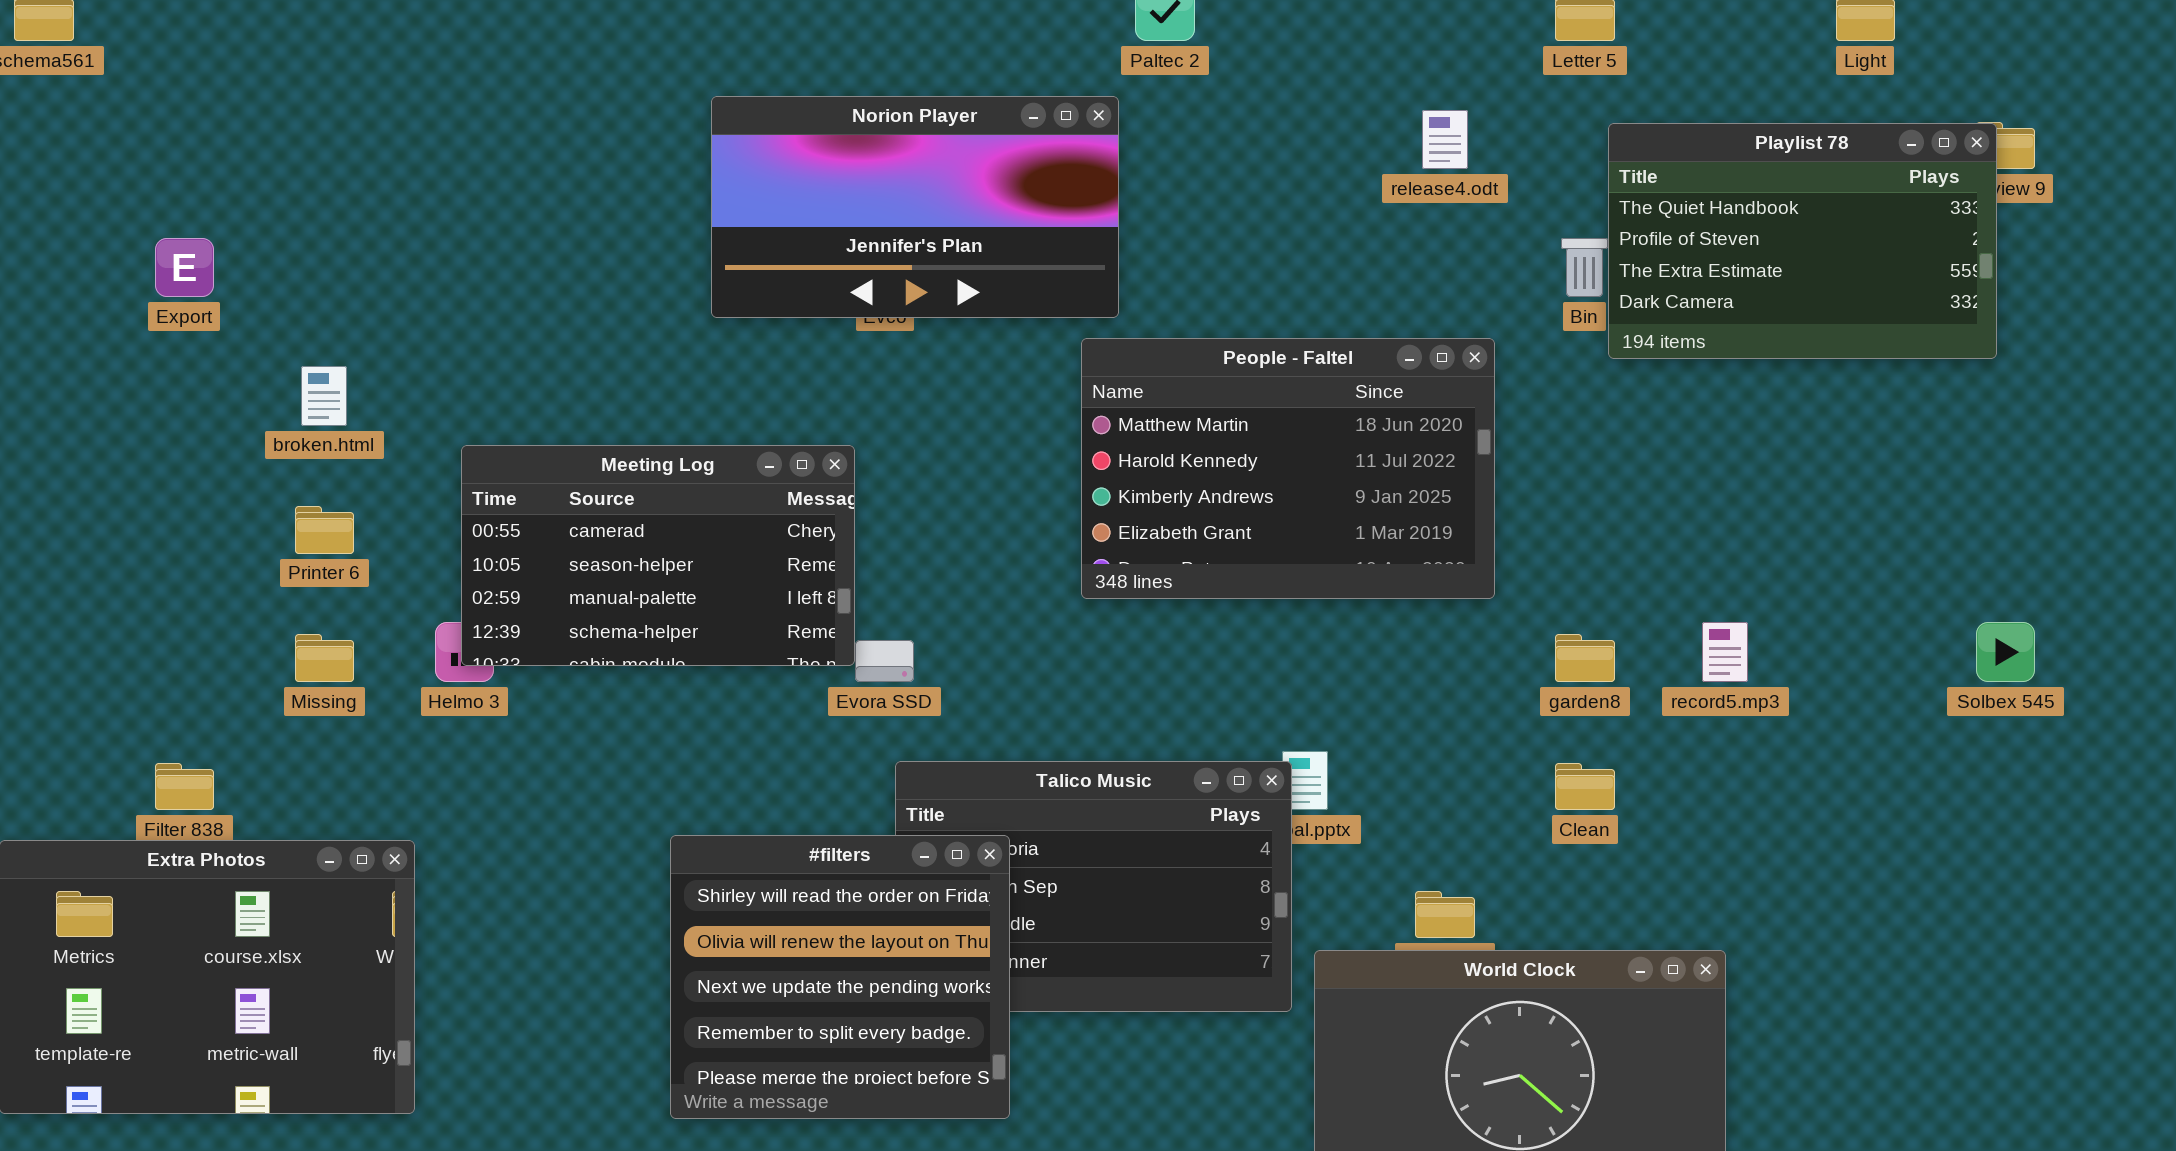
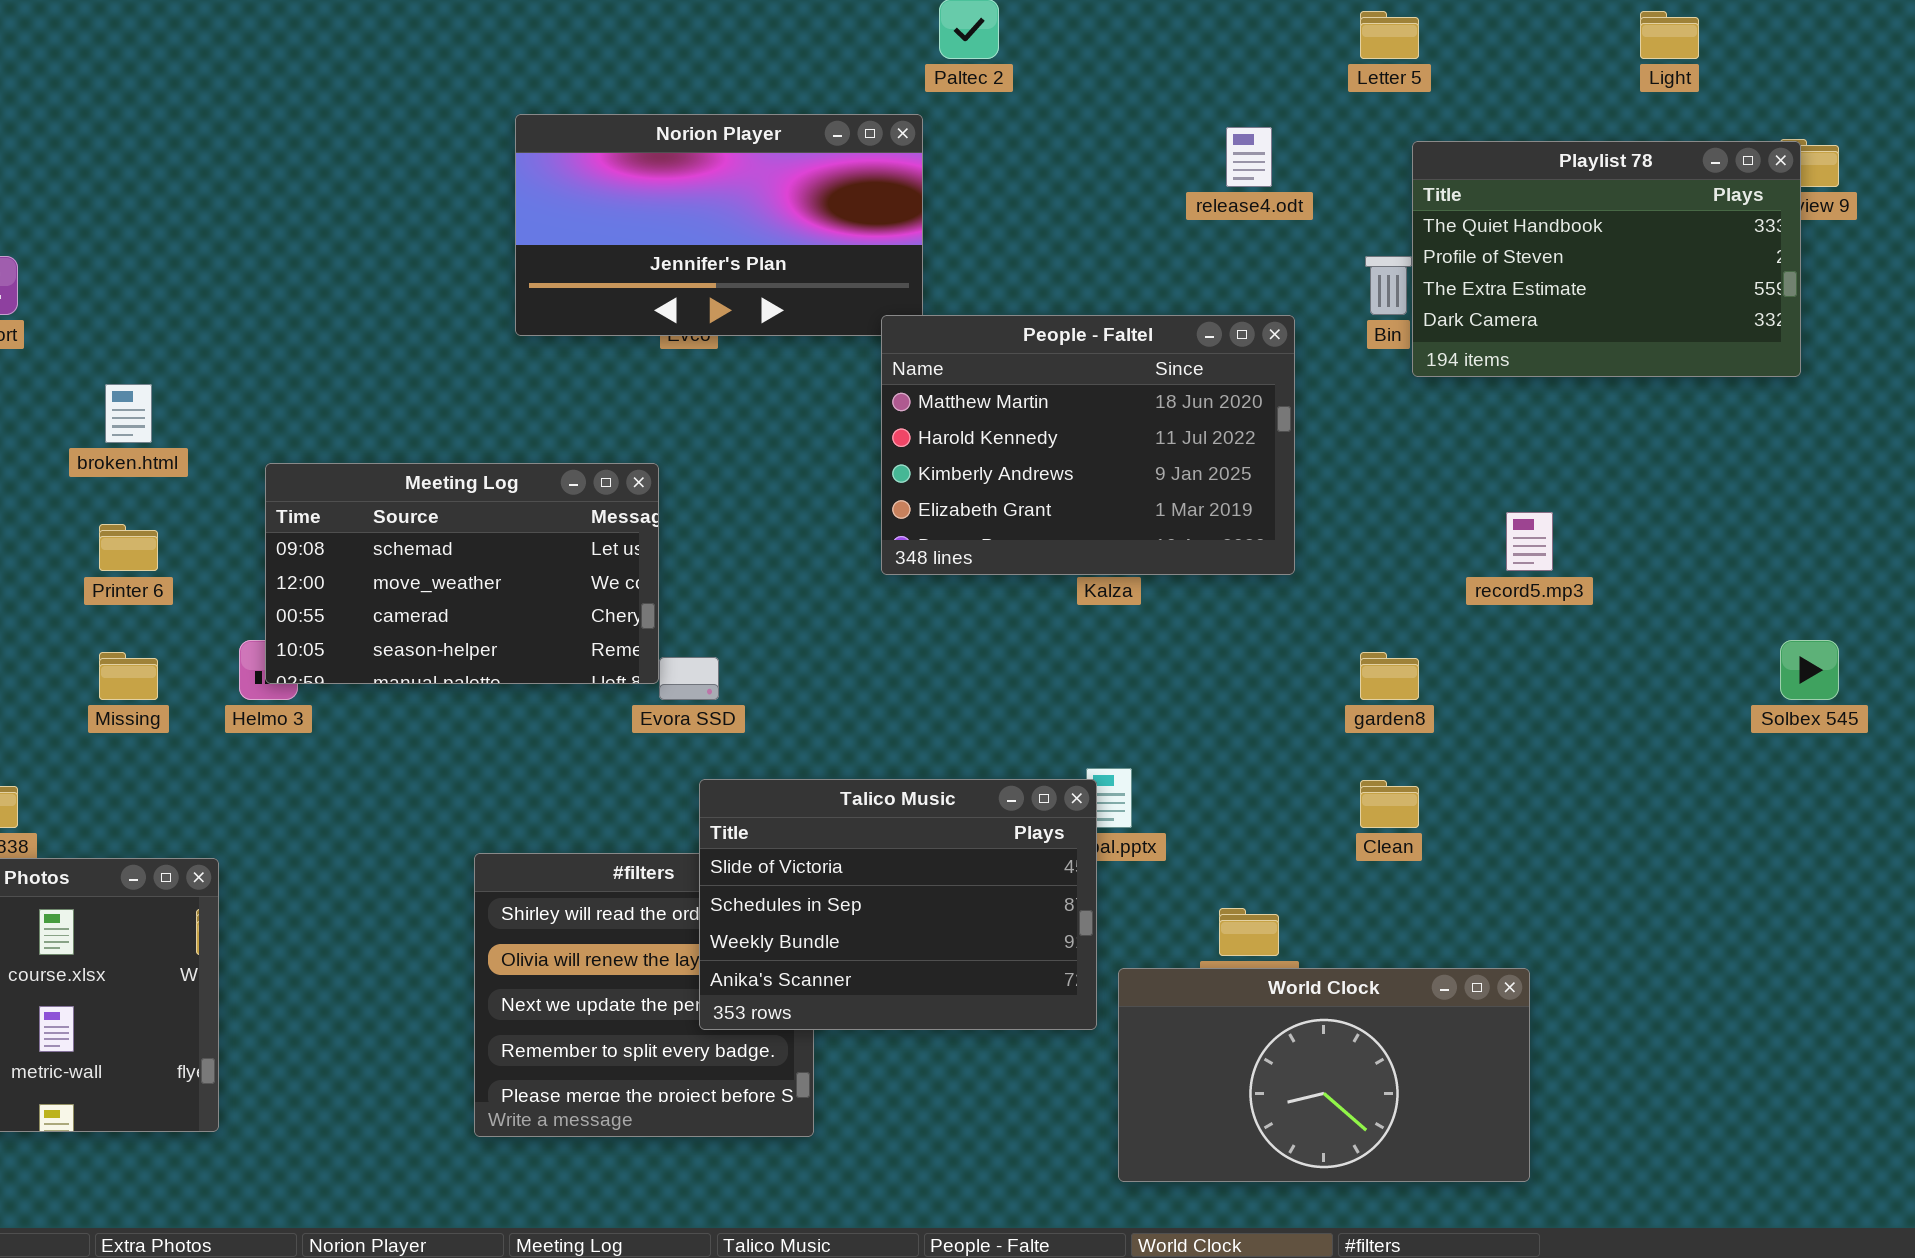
People - Faltel: [1081,338,1495,599] -> [881,315,1295,575], moved
Meeting Log: [461,445,855,666] -> [265,463,659,684], scrolled up 2 rows
record5.mp3: [1702,622,1748,682] -> [1506,512,1553,571], moved
Talico Music: [895,761,1292,1012] -> [699,779,1097,1030], raised

